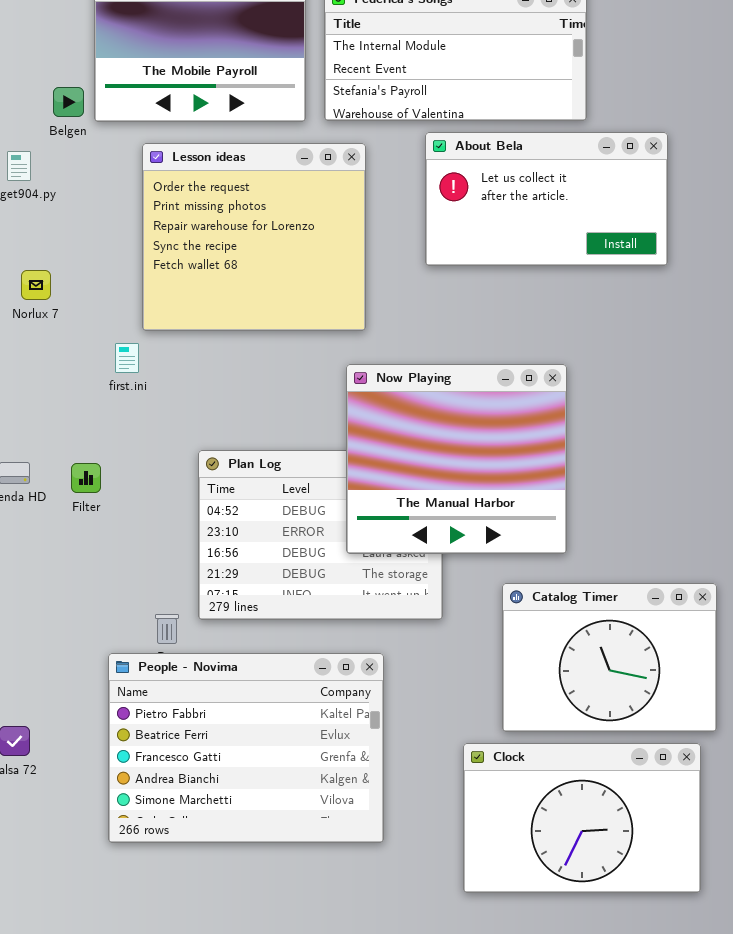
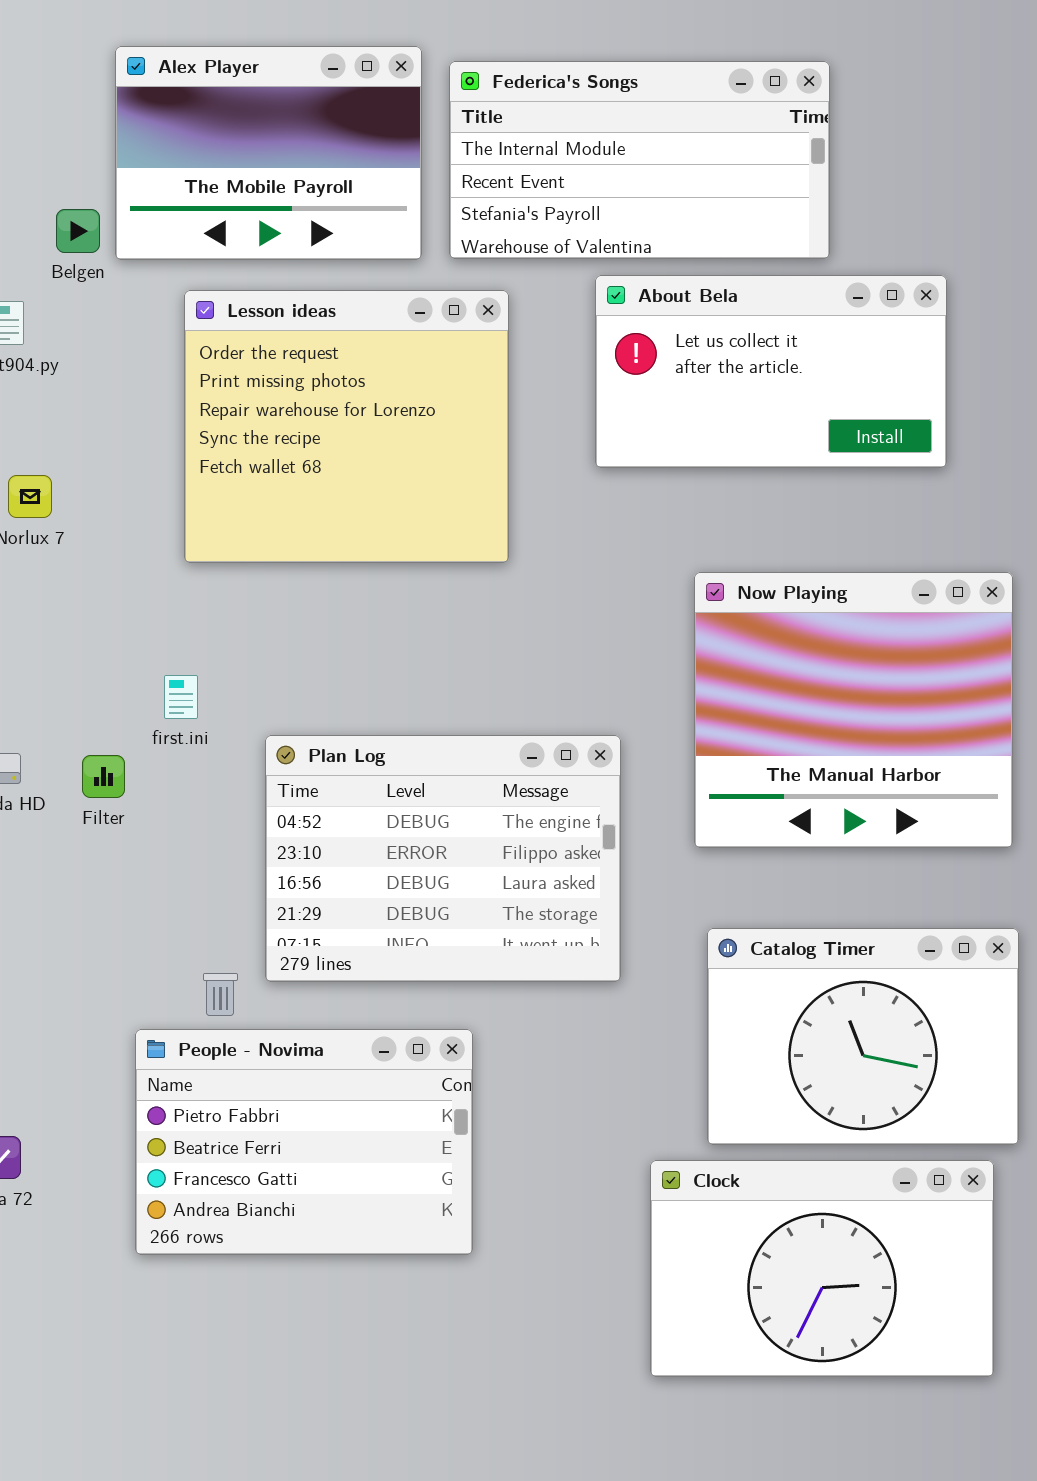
first.ini: [115,343,139,373] -> [164,675,198,719], moved
Now Playing: [346,364,567,554] -> [694,572,1013,848], moved
People - Novima: [108,653,384,843] -> [135,1029,473,1255], resized

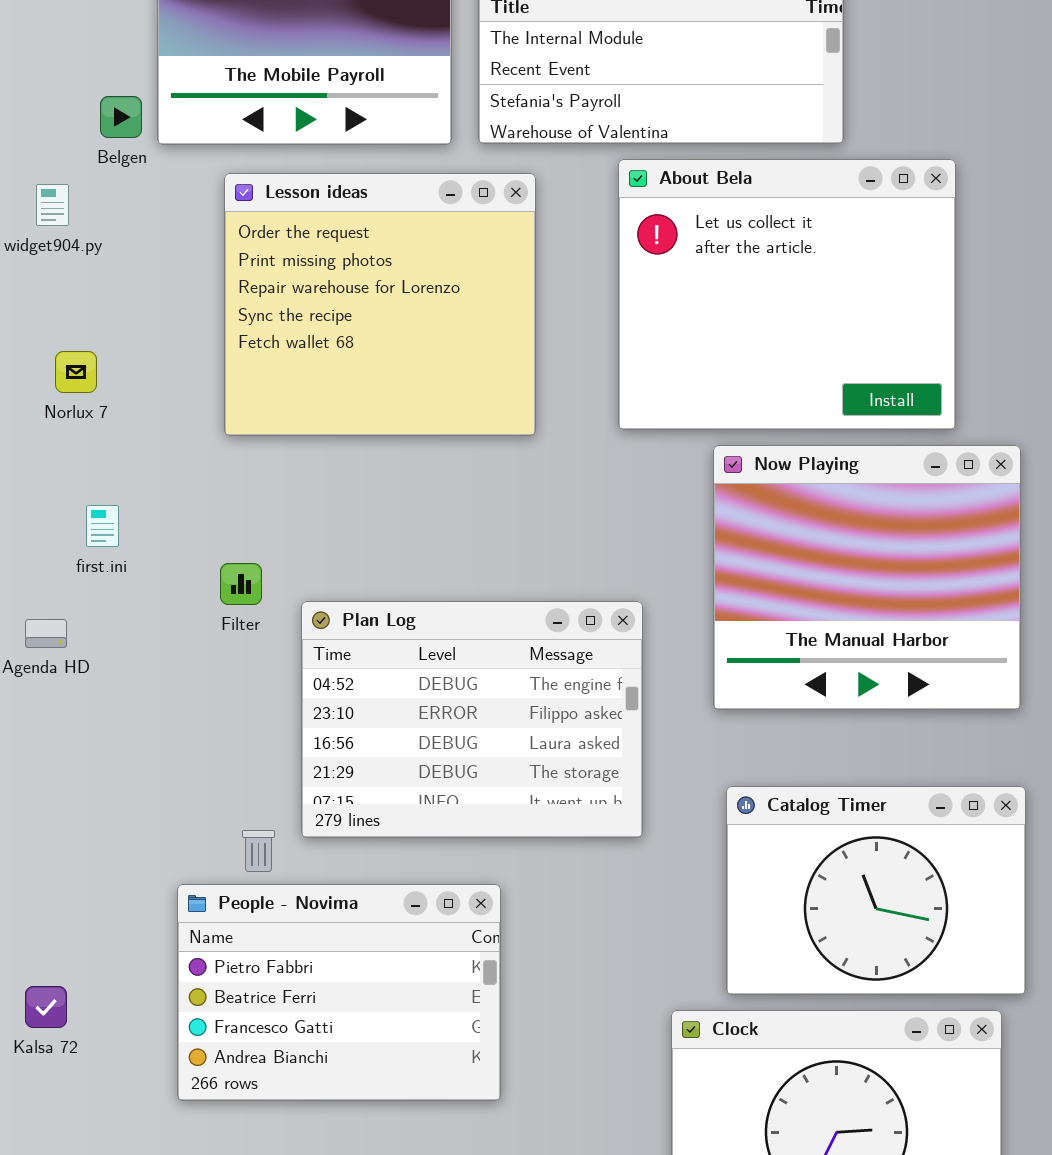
About Bela: [595,275,947,468] -> [618,159,956,430], resized
first.ini: [164,675,198,719] -> [86,505,119,547], moved
Filter: [82,755,125,798] -> [220,563,262,605], moved

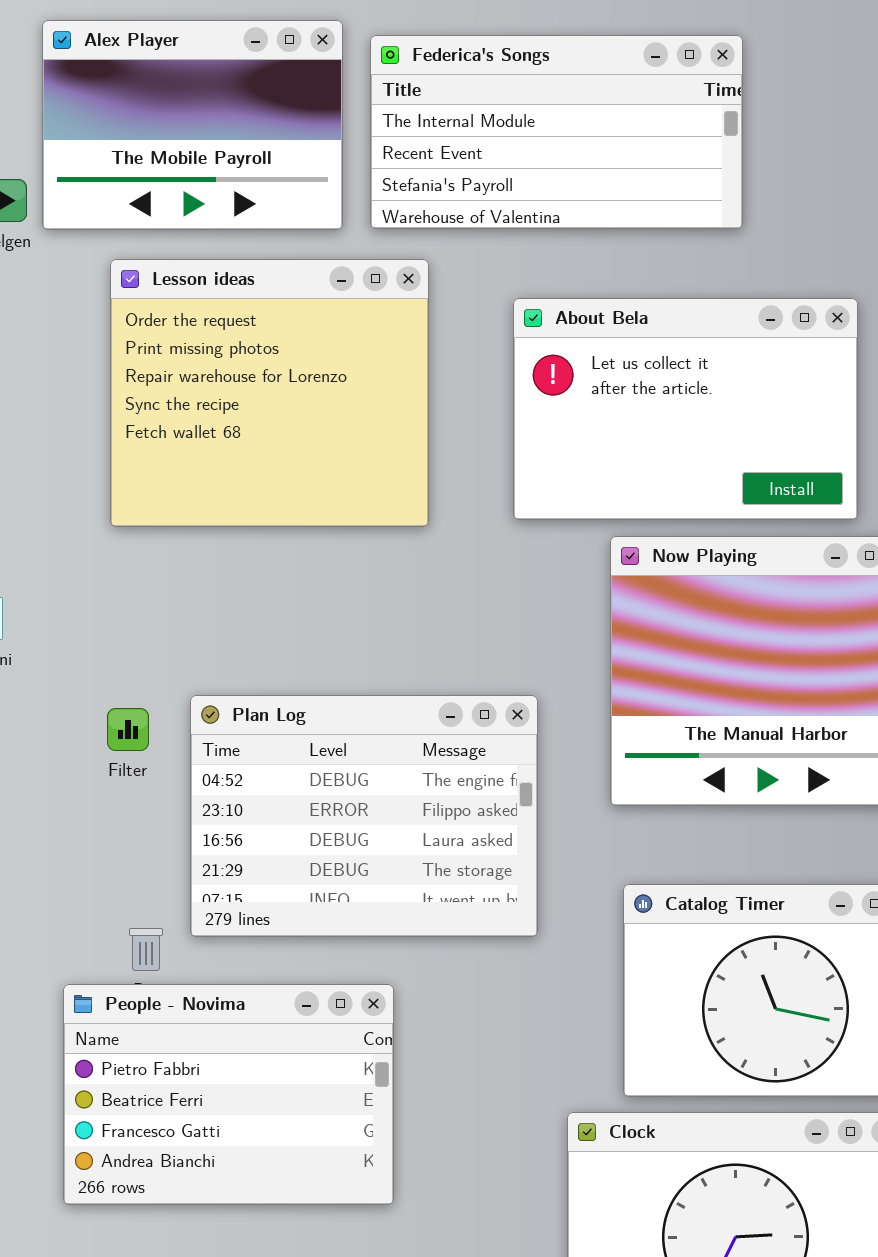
About Bela: [618,159,956,430] -> [513,298,858,520], resized
Filter: [220,563,262,605] -> [107,708,149,751], moved

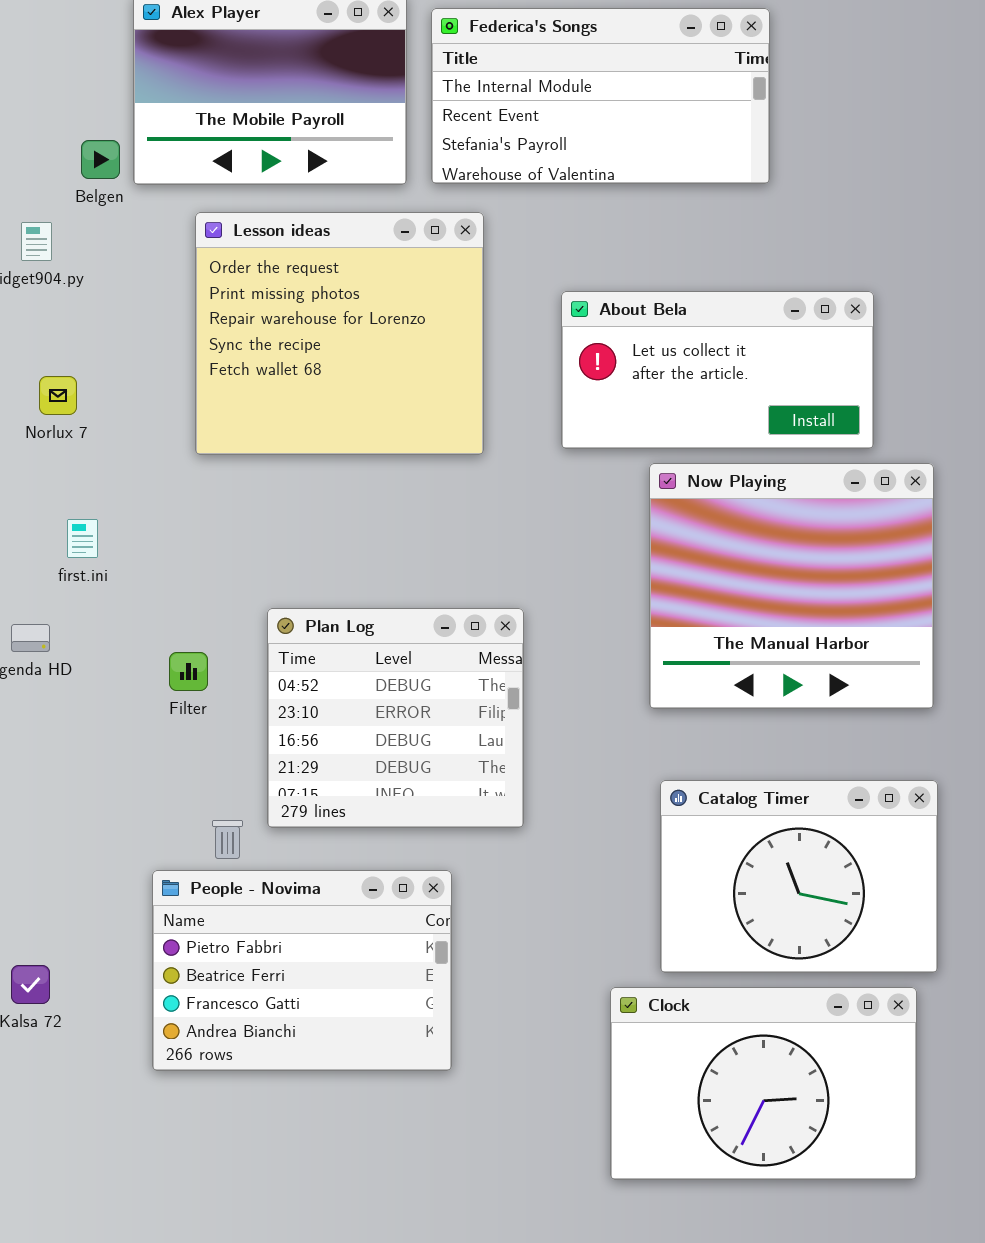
About Bela: [513,298,858,520] -> [561,291,874,449], resized
Plan Log: [190,695,538,937] -> [267,608,524,828], resized
Filter: [107,708,149,751] -> [169,652,208,691], moved

